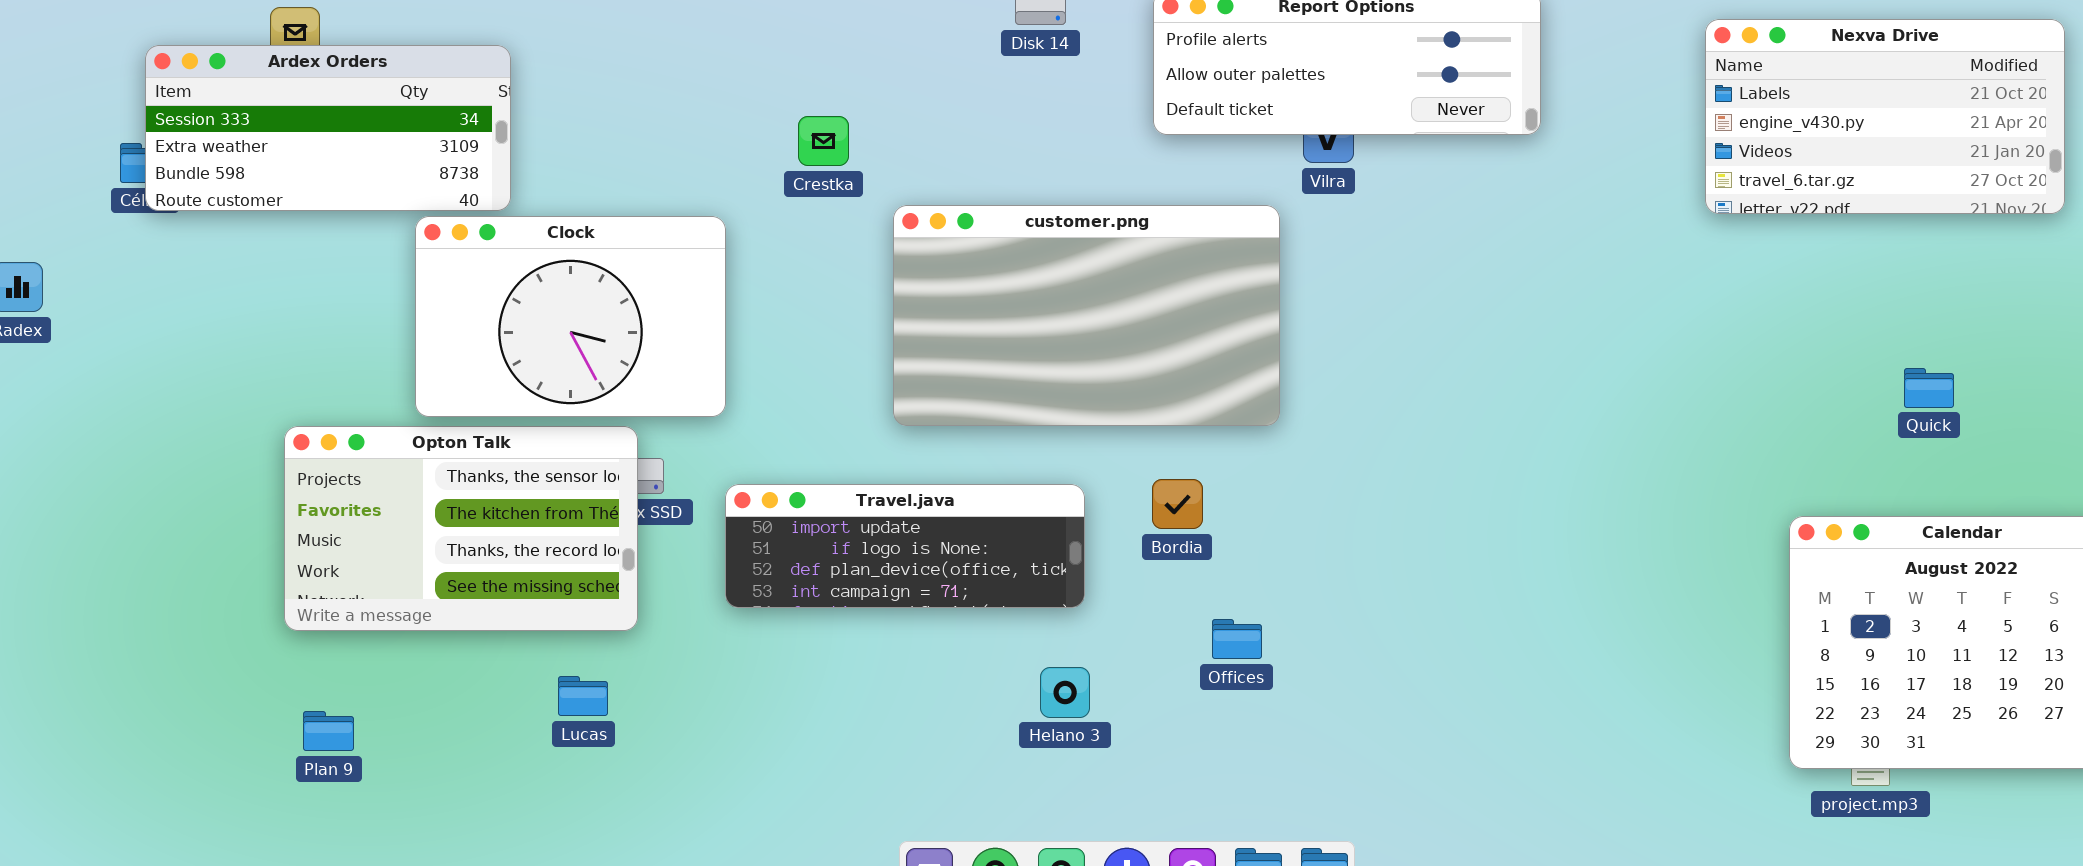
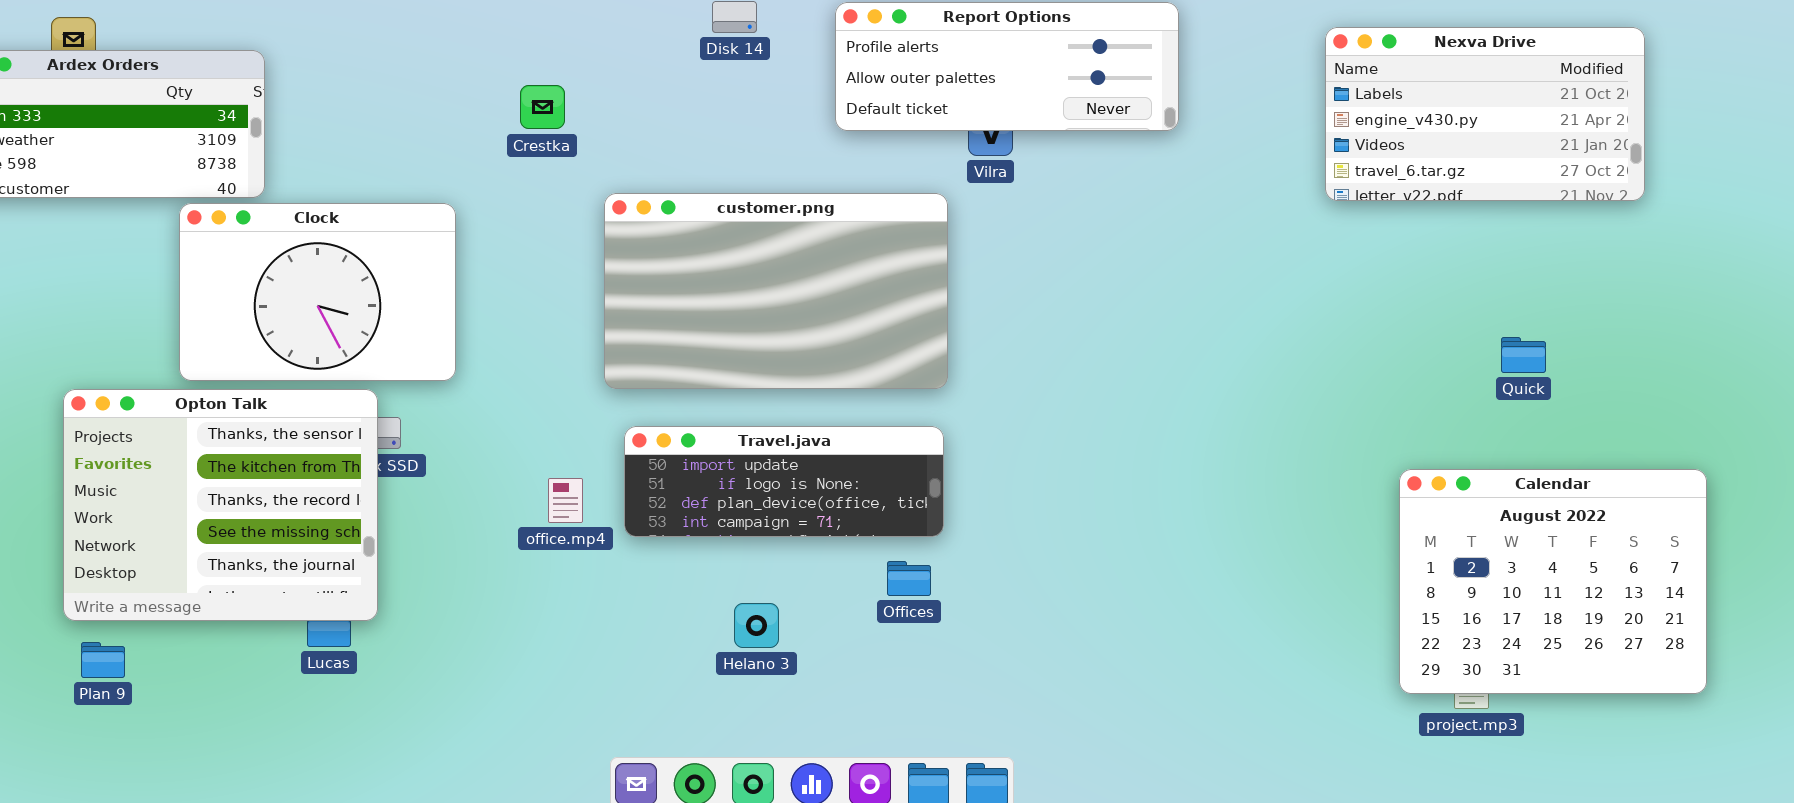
Crestka: [798,116,849,166] -> [520,85,565,129], moved
Opton Talk: [284,426,638,631] -> [63,389,378,621], resized
Travel.java: [725,484,1085,608] -> [624,426,944,537], moved

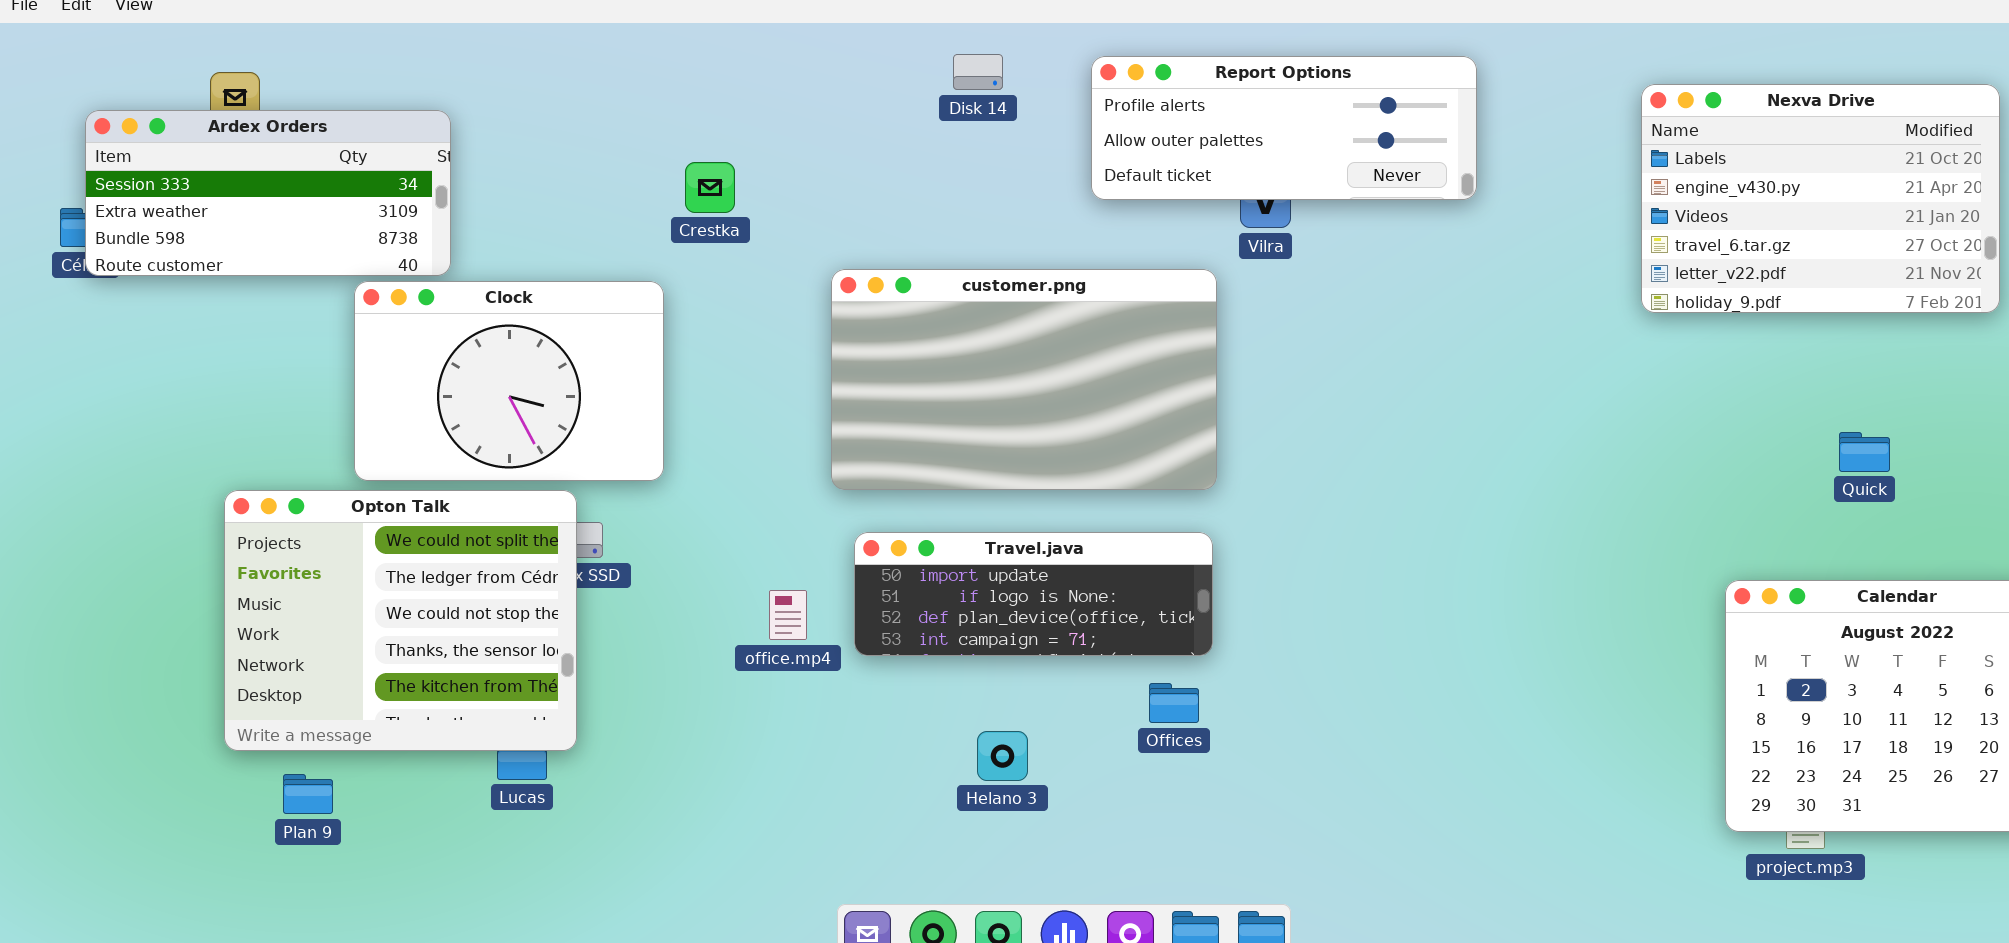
Nexva Drive: [1325,27,1645,201] -> [1641,84,2000,313], resized
Crestka: [520,85,565,129] -> [685,162,735,213], moved
Opton Talk: [63,389,378,621] -> [224,490,577,751], scrolled up 3 rows
Plan 9: [81,642,125,678] -> [283,774,333,814], moved

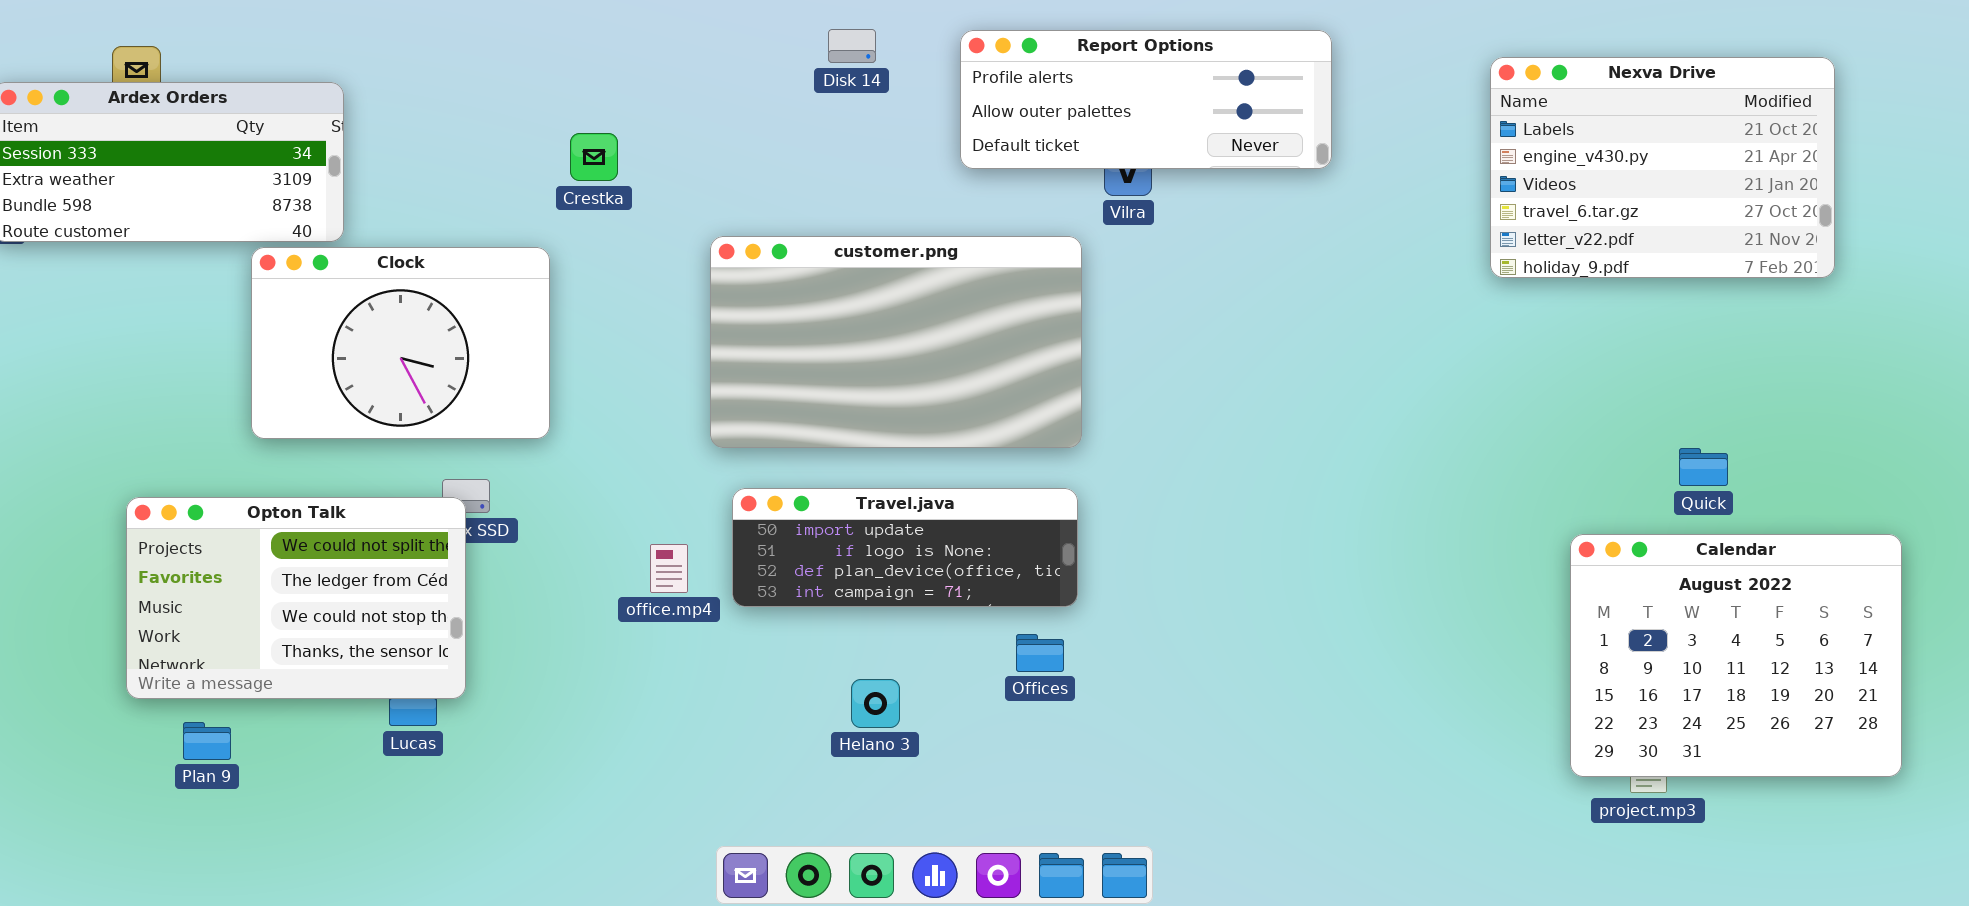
Quick: [1839,432,1890,472] -> [1679,448,1728,486], moved
Opton Talk: [224,490,577,751] -> [126,497,466,699], resized

